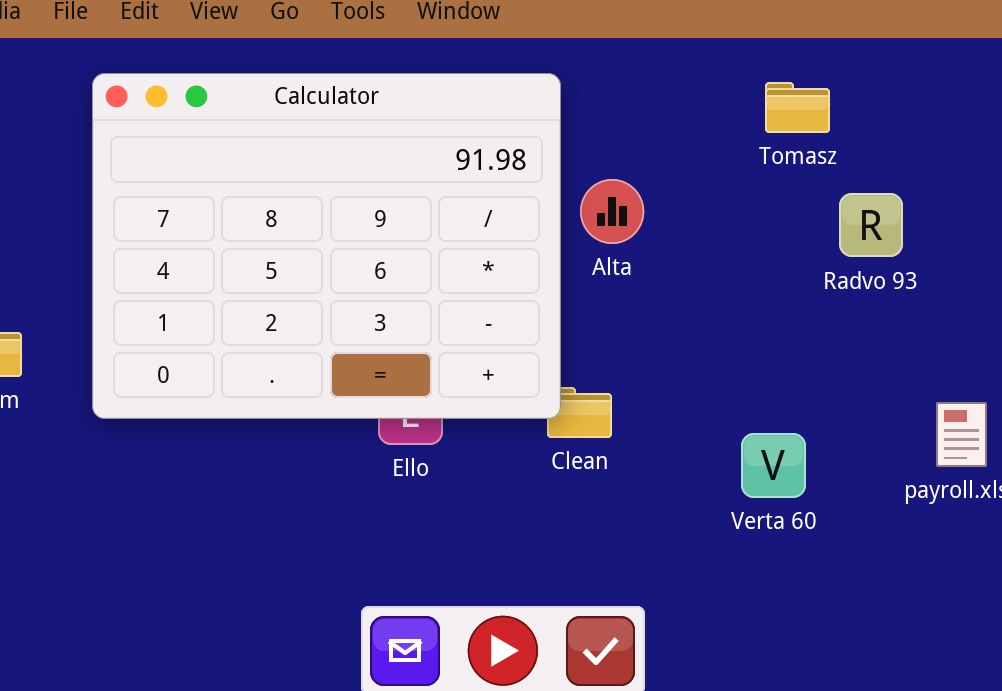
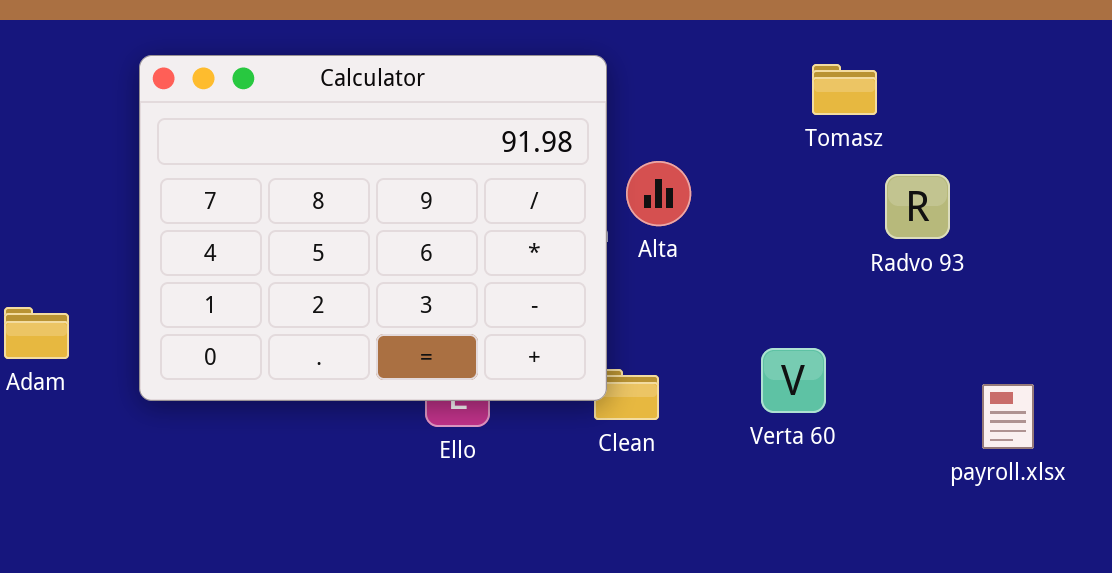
Verta 60: [741,433,806,498] -> [761,348,826,413], moved

